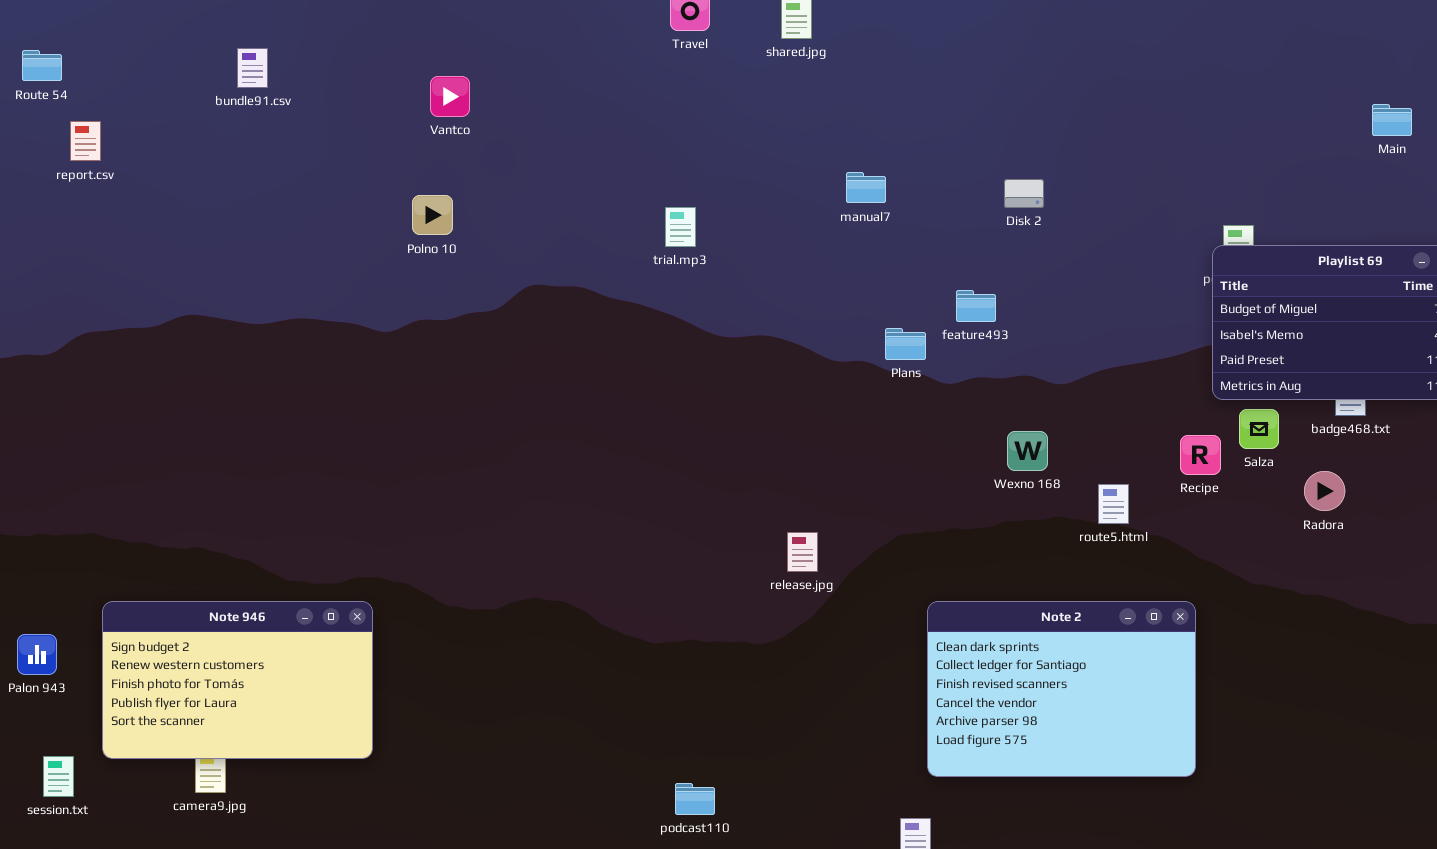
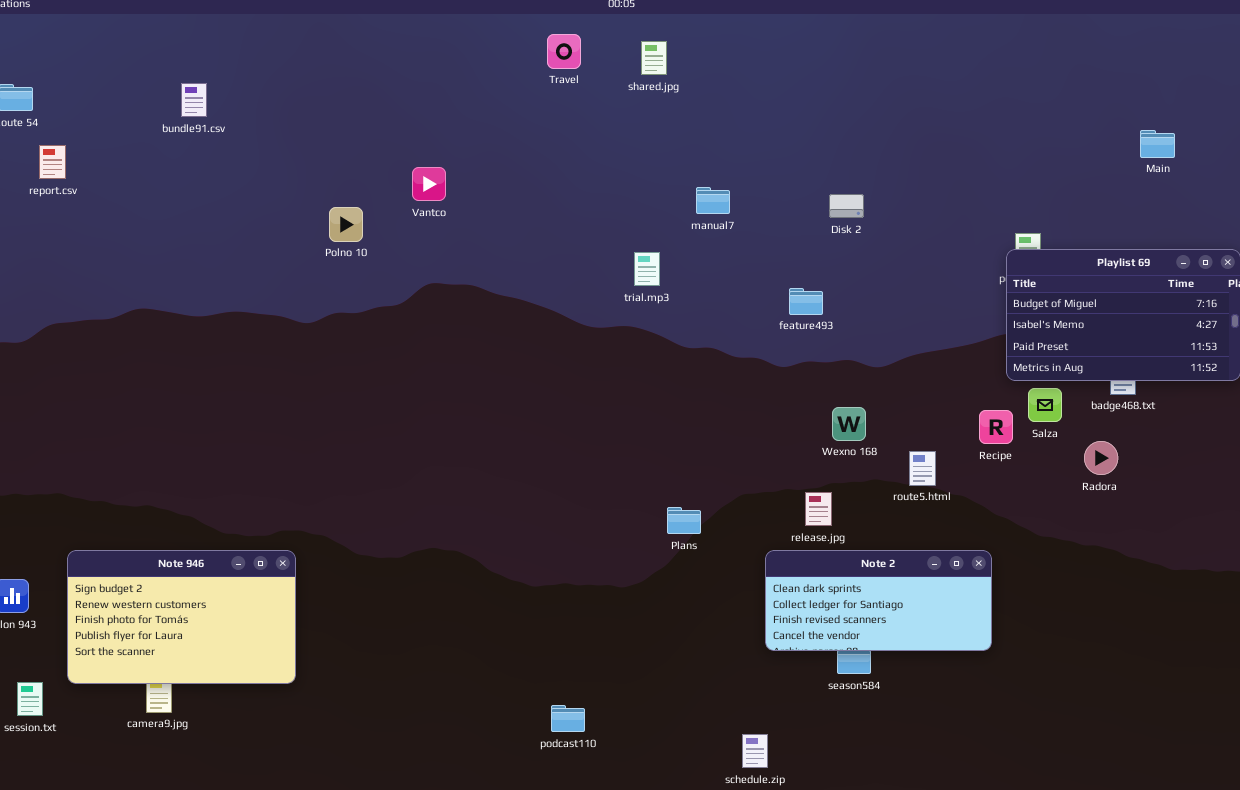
Vantco: [430,76,470,117] -> [412,167,446,201], moved
trial.mp3: [665,207,696,247] -> [634,252,660,286], moved
Plans: [885,328,926,360] -> [667,507,701,534], moved
release.jpg: [787,532,818,572] -> [805,492,832,526], moved
Note 2: [927,601,1196,777] -> [765,550,992,651], resized

